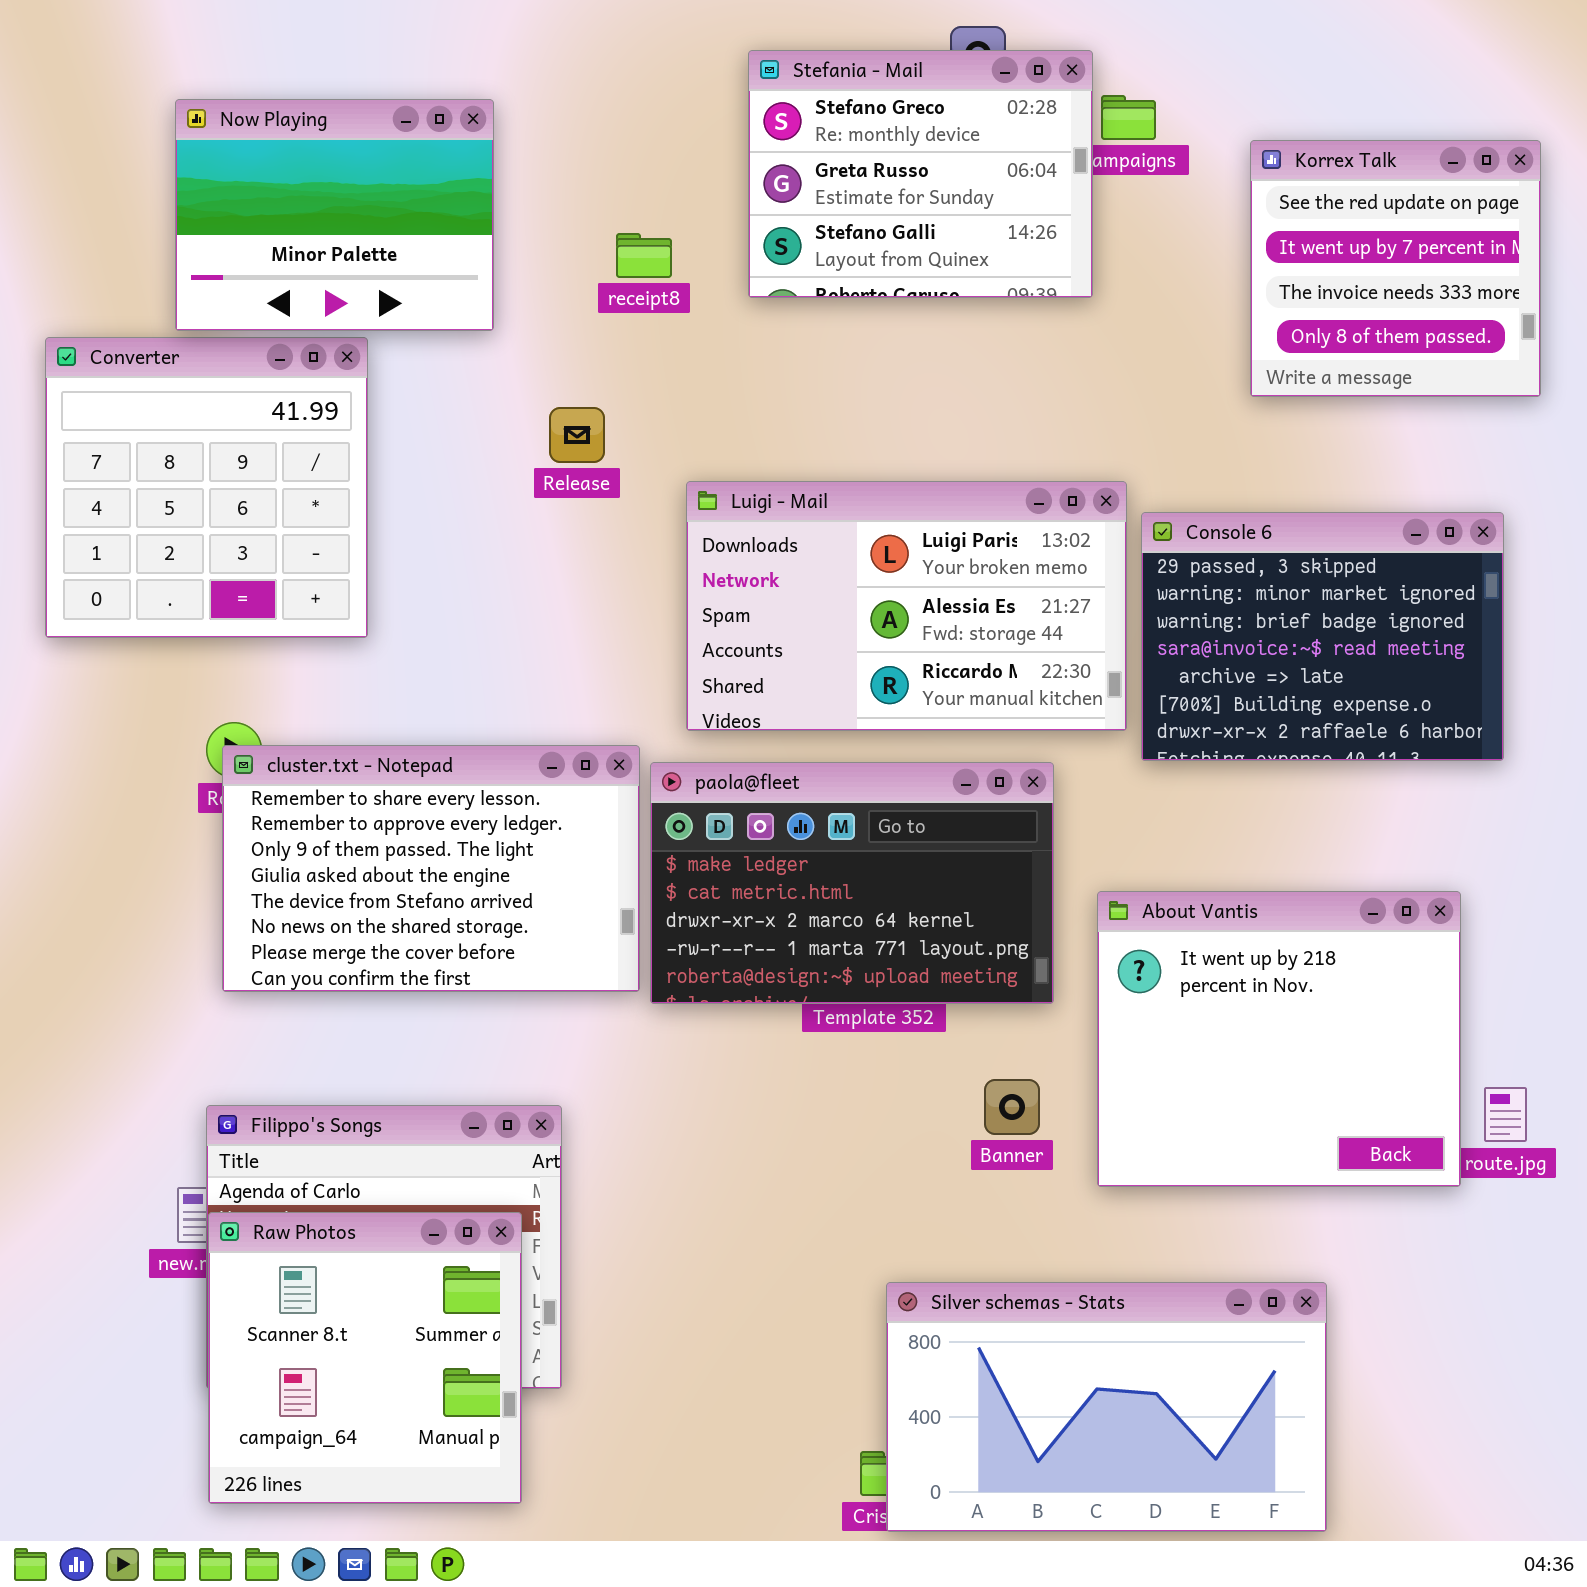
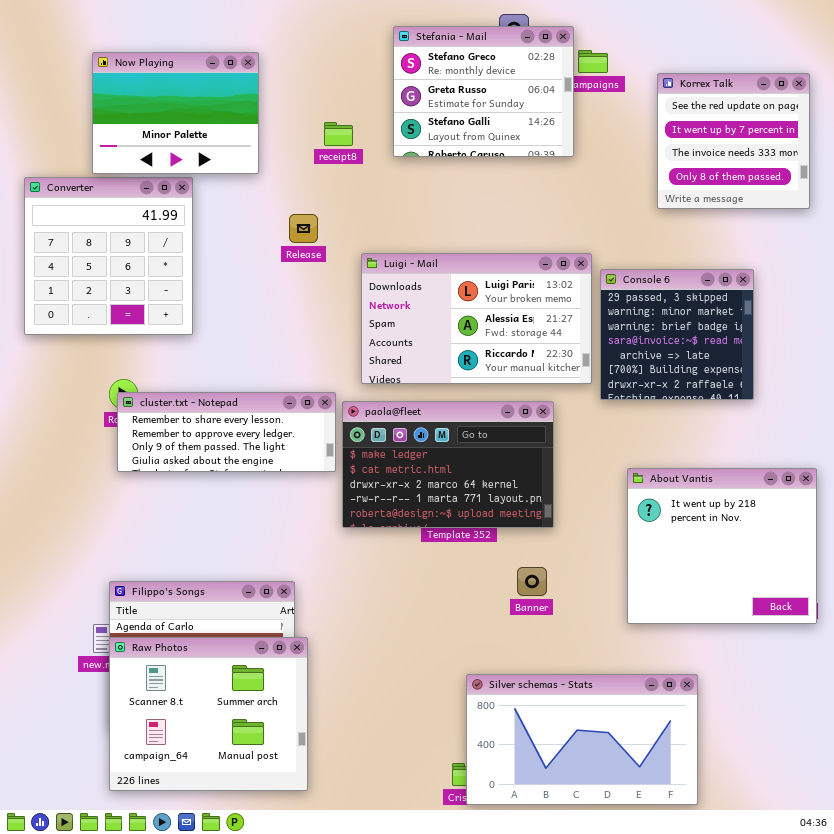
Console 6: [1141,512,1504,761] -> [600,269,754,400], resized
cluster.txt - Notepad: [222,745,640,992] -> [117,392,336,472], resized
About Vantis: [1097,891,1461,1187] -> [627,468,817,624], moved
Raw Photos: [208,1212,522,1504] -> [109,637,308,791], resized

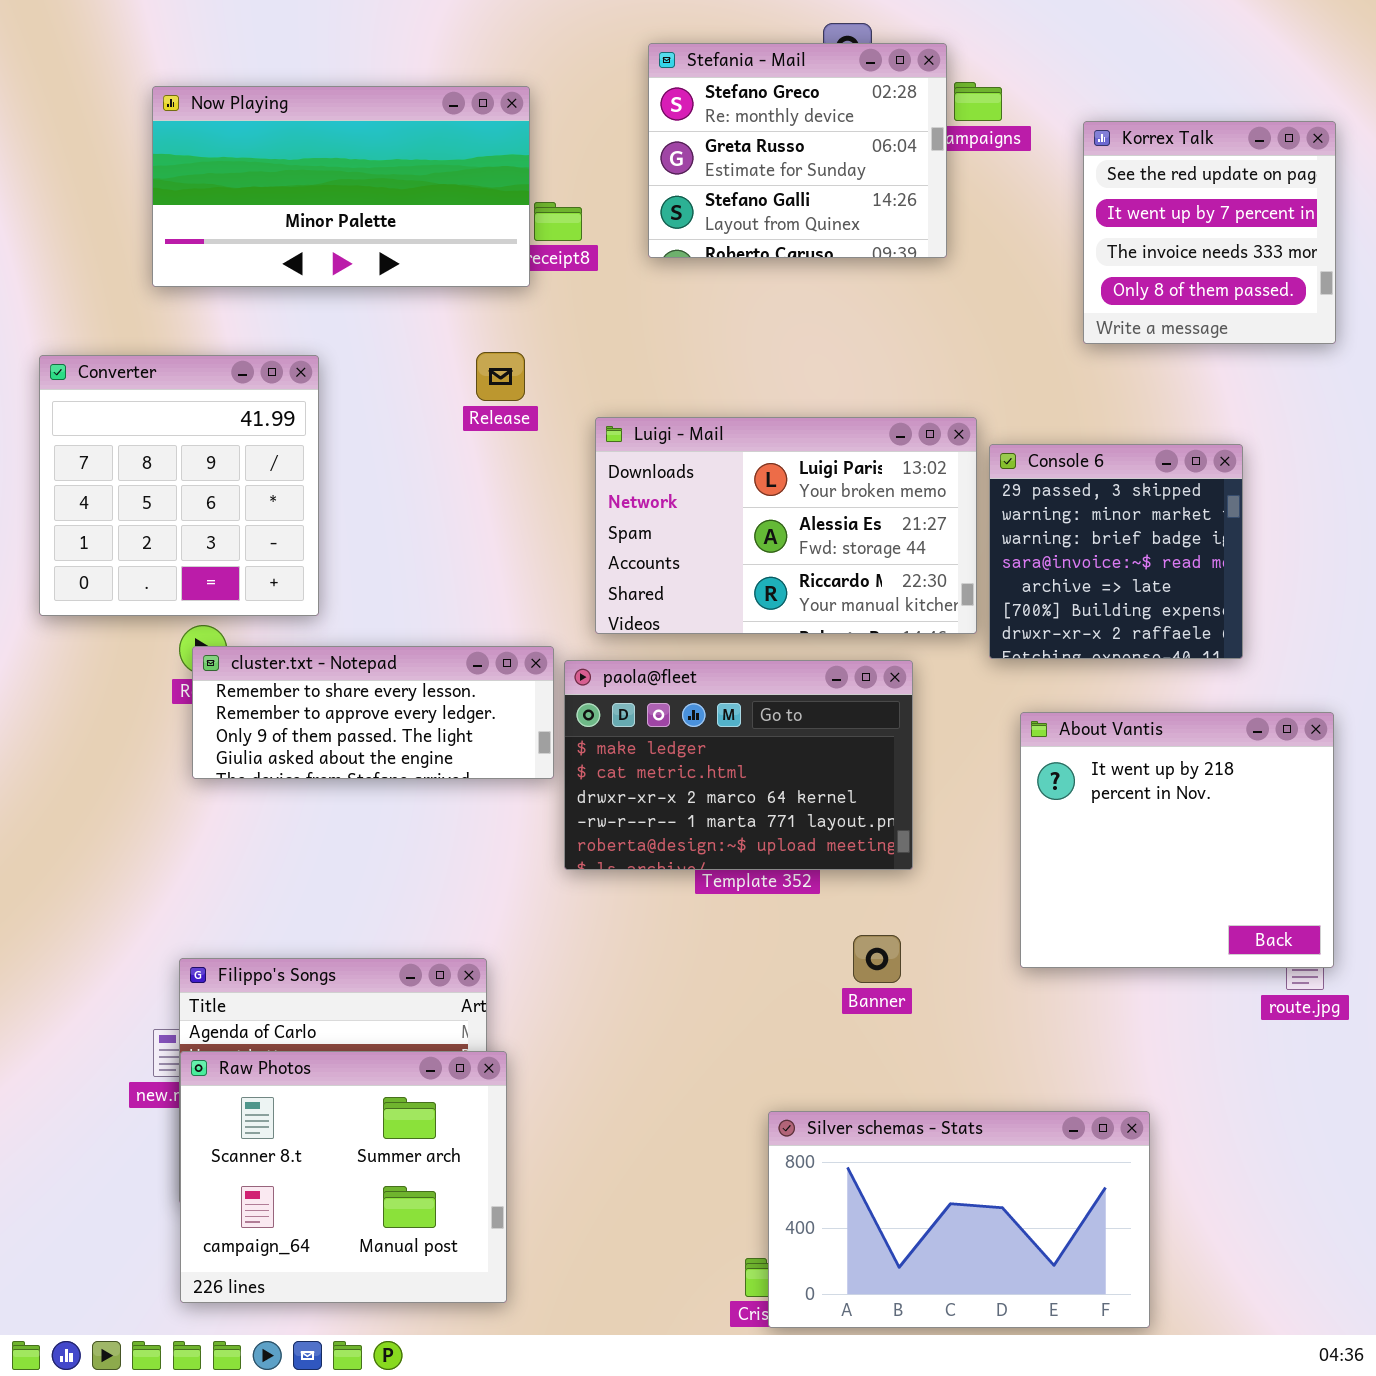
Now Playing: [92,52,259,174] -> [152,86,530,287], resized
Converter: [24,177,193,335] -> [39,355,319,616], moved
About Vantis: [627,468,817,624] -> [1020,712,1334,968], moved

